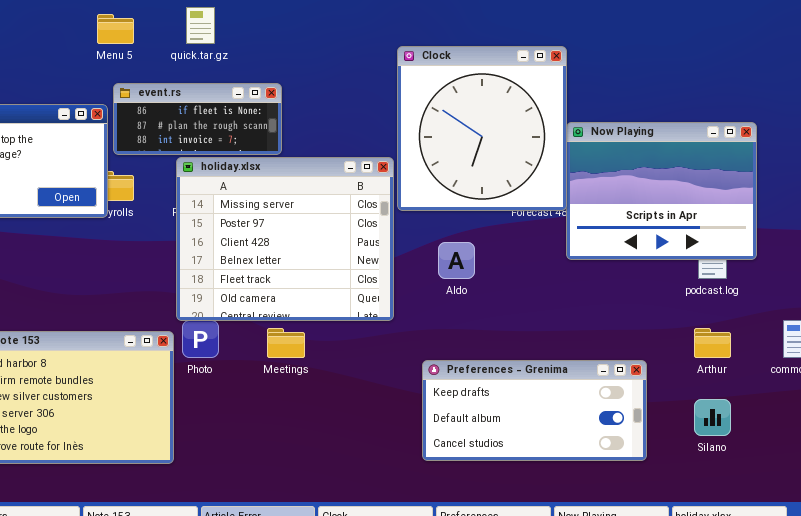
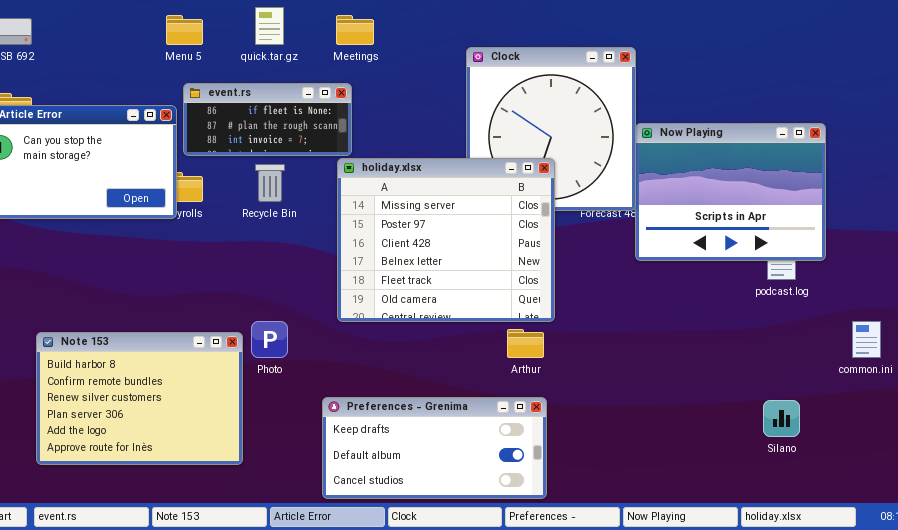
holiday.xlsx: [176,157,394,321] -> [337,158,555,322], moved
Meetings: [267,328,305,358] -> [336,15,374,45], moved
Arthur: [694,328,731,358] -> [507,329,544,358], moved
Preferences - Grenima: [422,360,647,461] -> [322,397,547,499], moved

